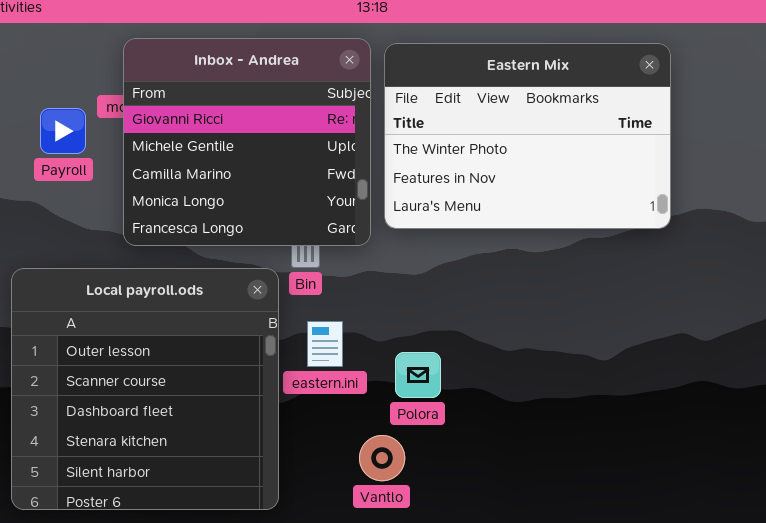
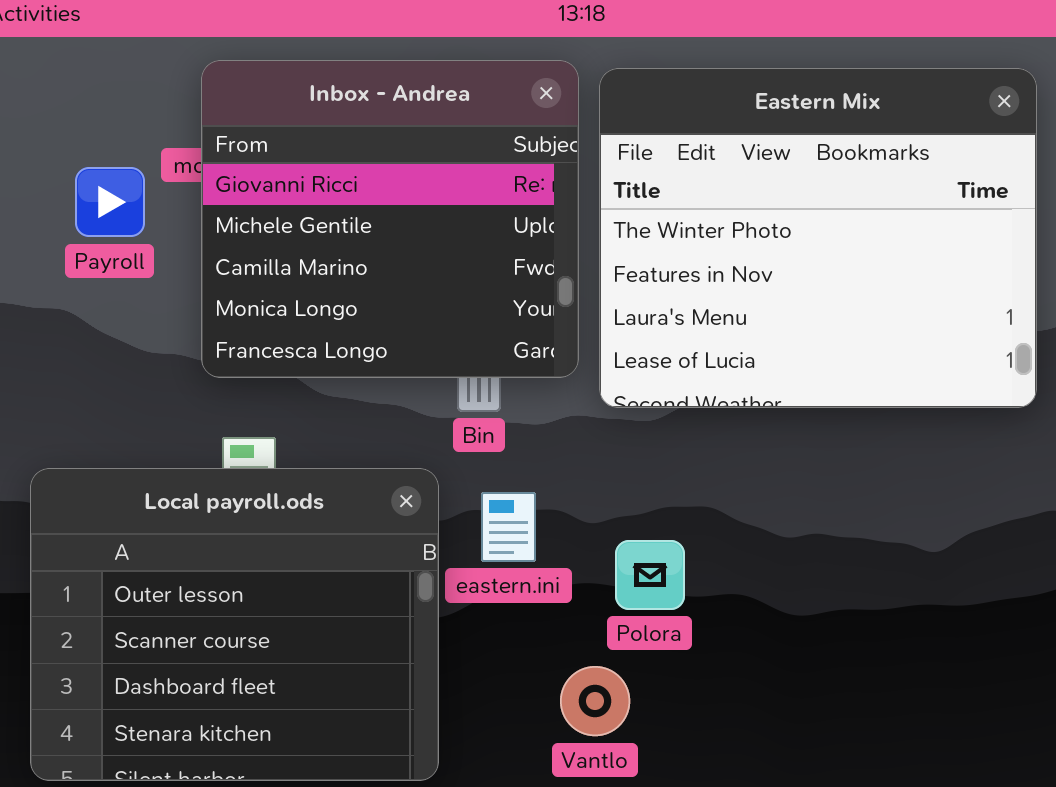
Eastern Mix: [384,43,671,229] -> [599,68,1037,408], resized
Local payroll.ods: [11,268,279,510] -> [30,468,439,781], resized

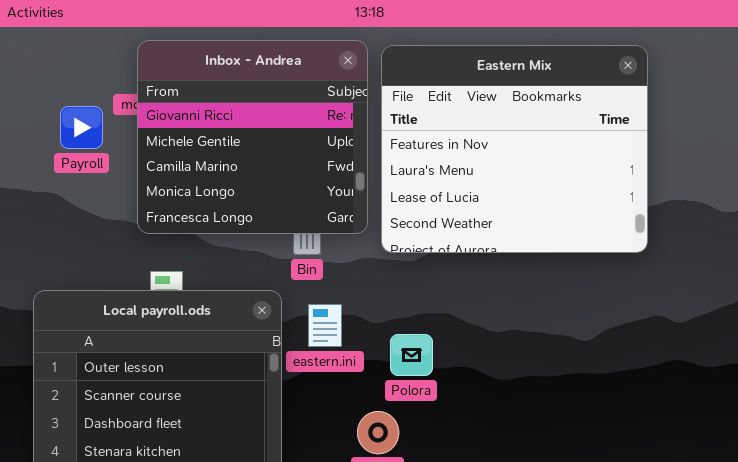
Eastern Mix: [599,68,1037,408] -> [381,45,648,253], scrolled down 1 row

